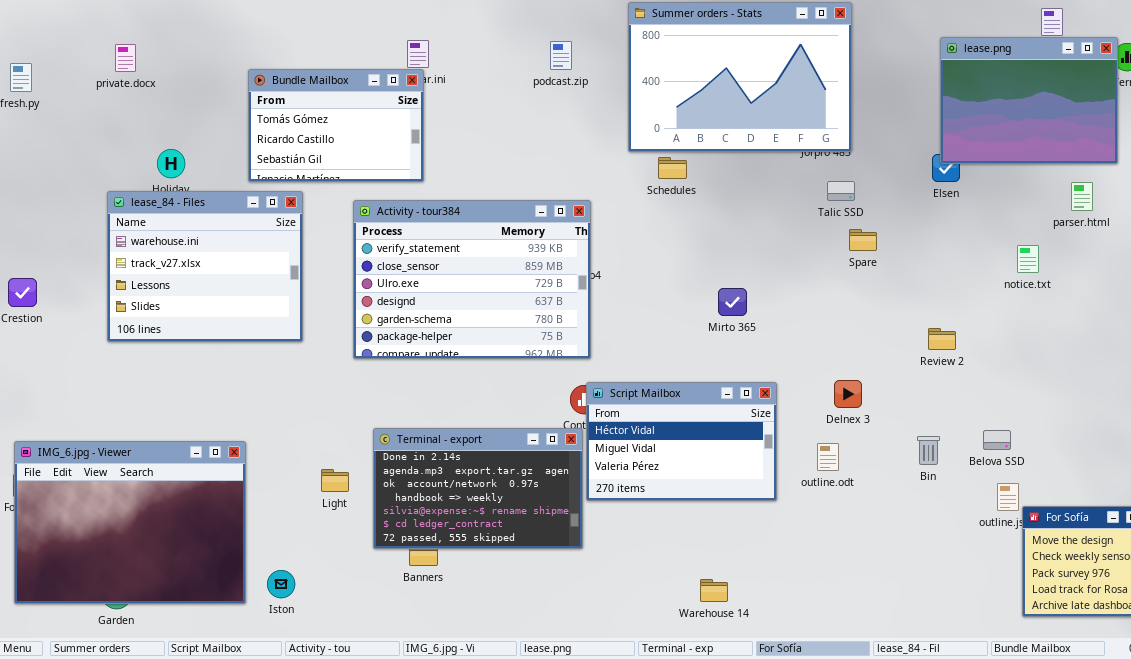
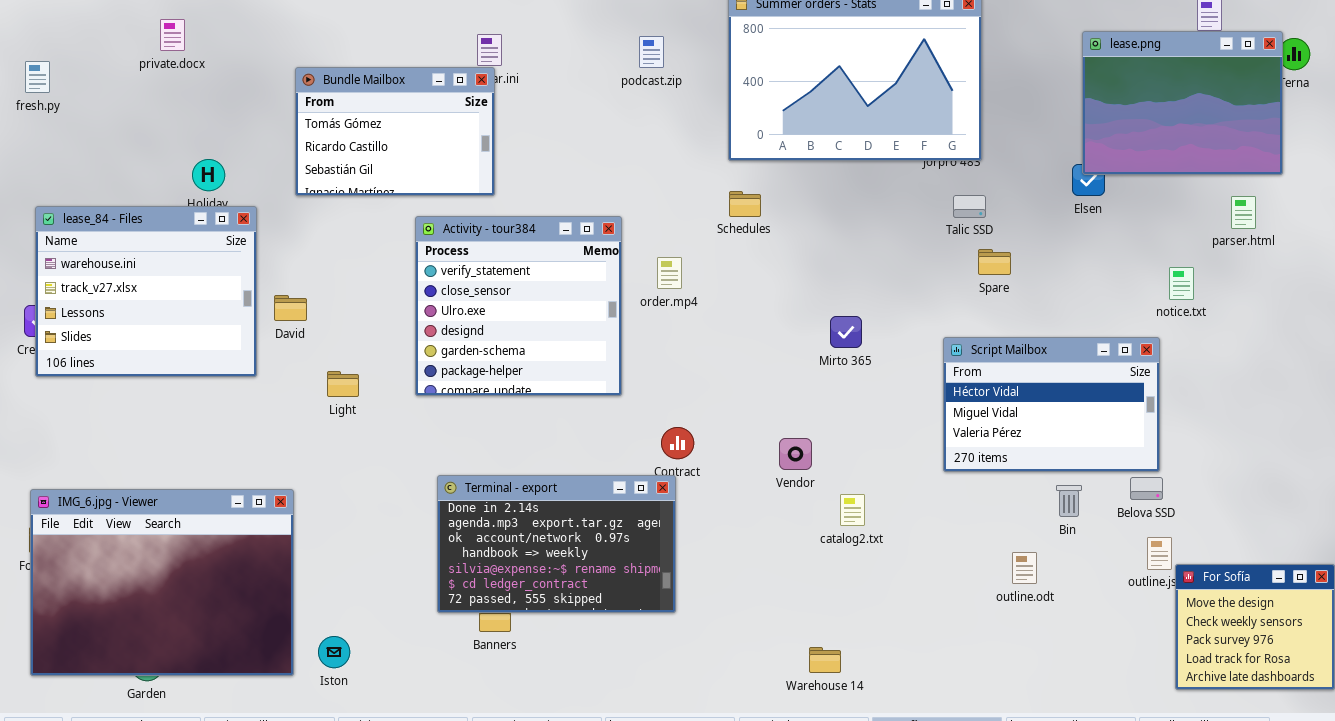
private.docx: [115,44,136,72] -> [160,19,185,51], moved
Schedules: [658,157,687,179] -> [729,191,761,217], moved
lease_84 - Files: [107,191,303,342] -> [35,206,257,377], moved
Activity - tour384: [353,200,591,359] -> [415,216,622,396], resized
Script Mailbox: [586,382,777,501] -> [943,337,1160,472], moved
outline.odt: [817,443,839,471] -> [1012,552,1037,584], moved
Light: [321,469,349,492] -> [327,371,359,397], moved

